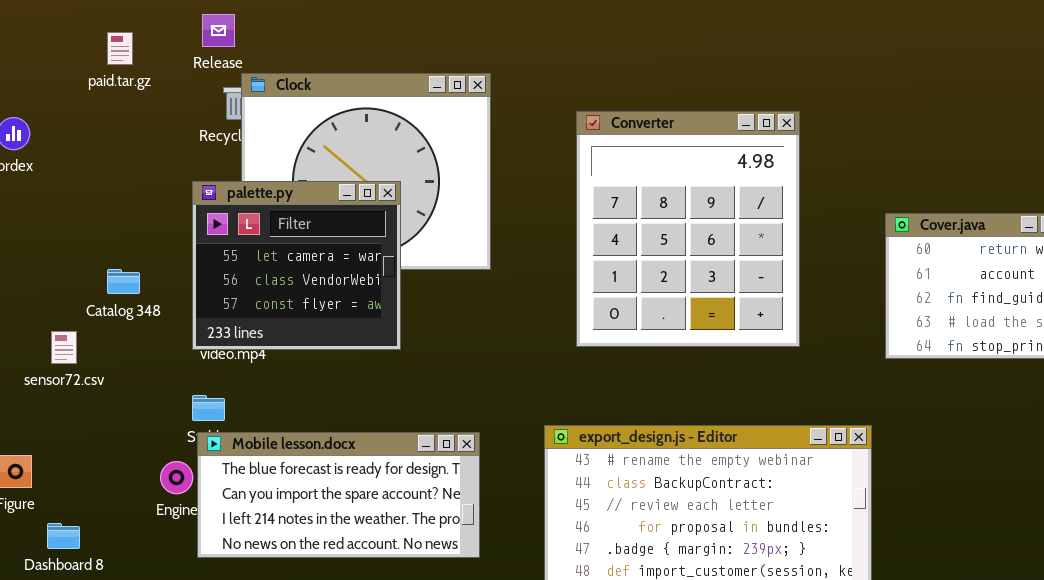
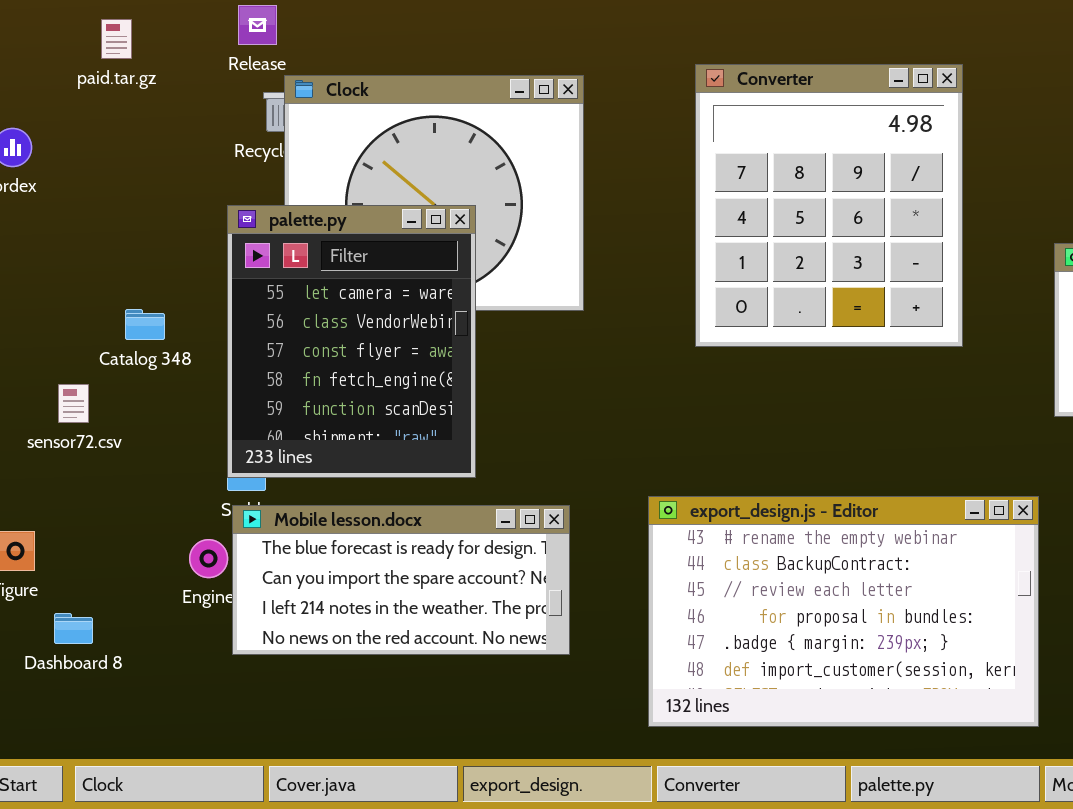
paid.tar.gz: [107,32,133,65] -> [101,19,132,59], moved
Converter: [576,111,800,347] -> [695,64,963,347], moved
palette.py: [192,181,401,350] -> [227,205,476,478], resized

